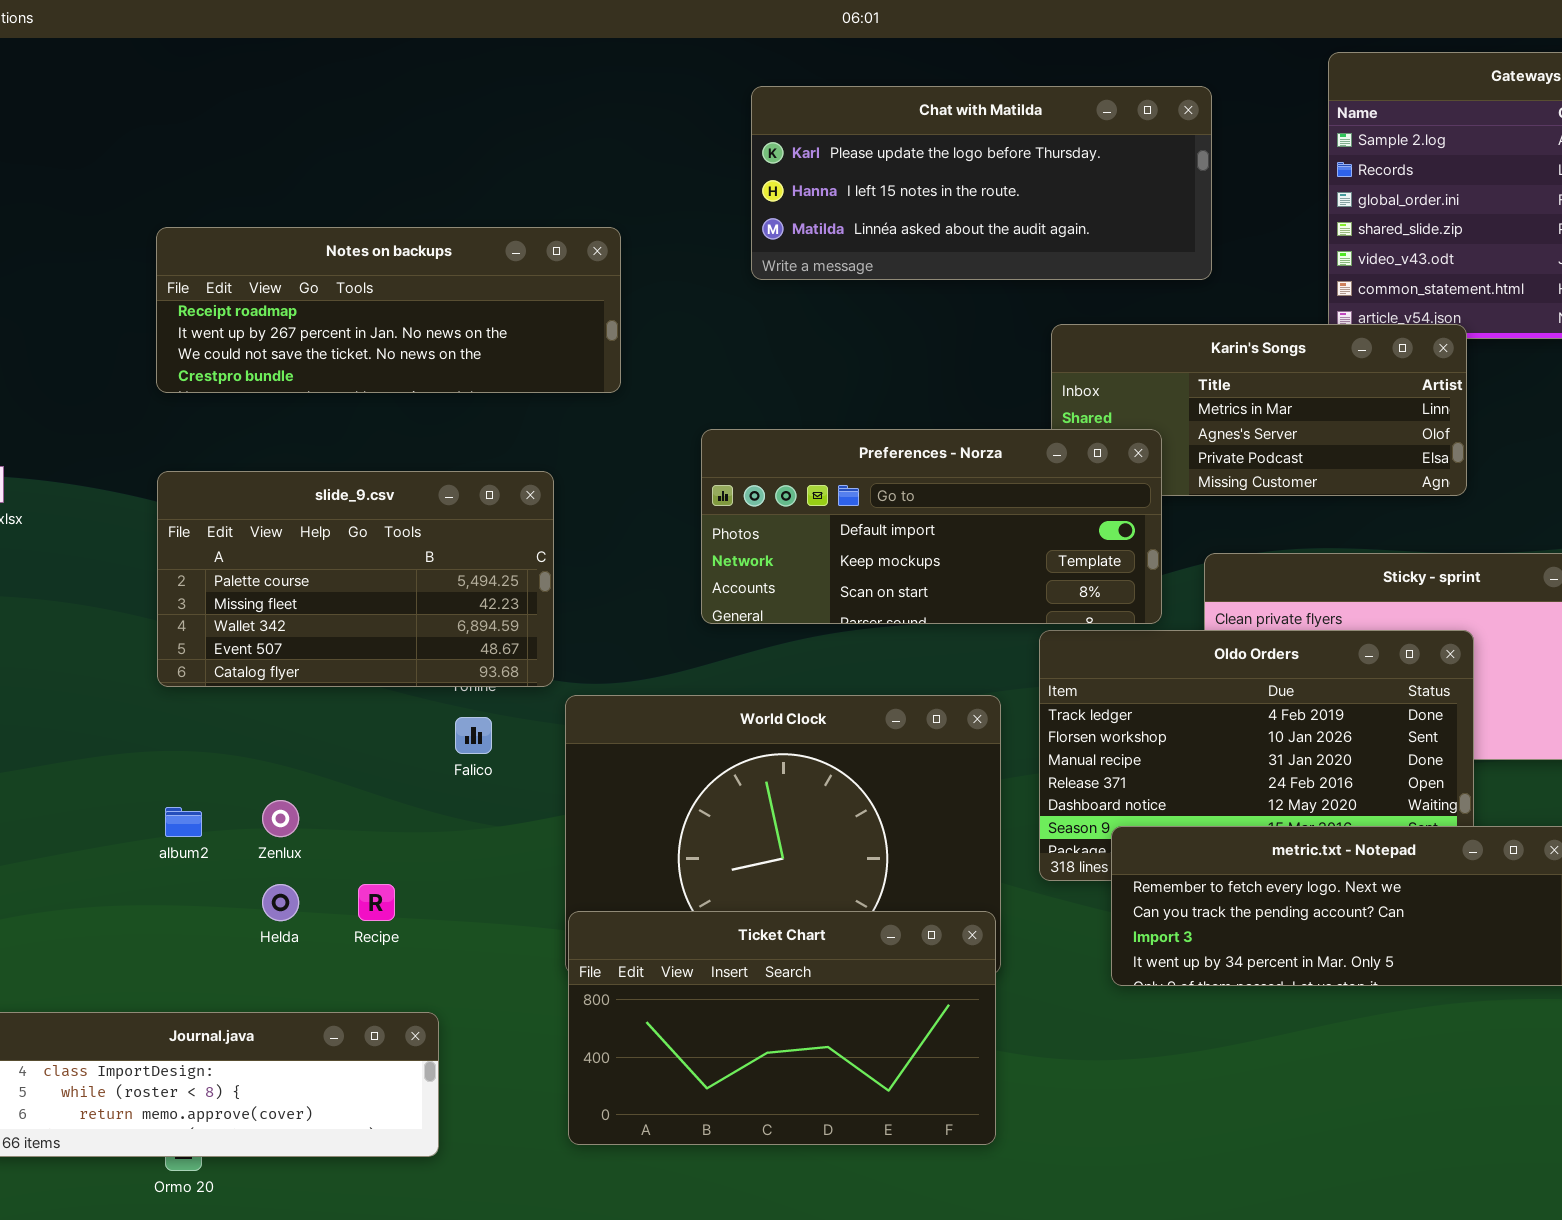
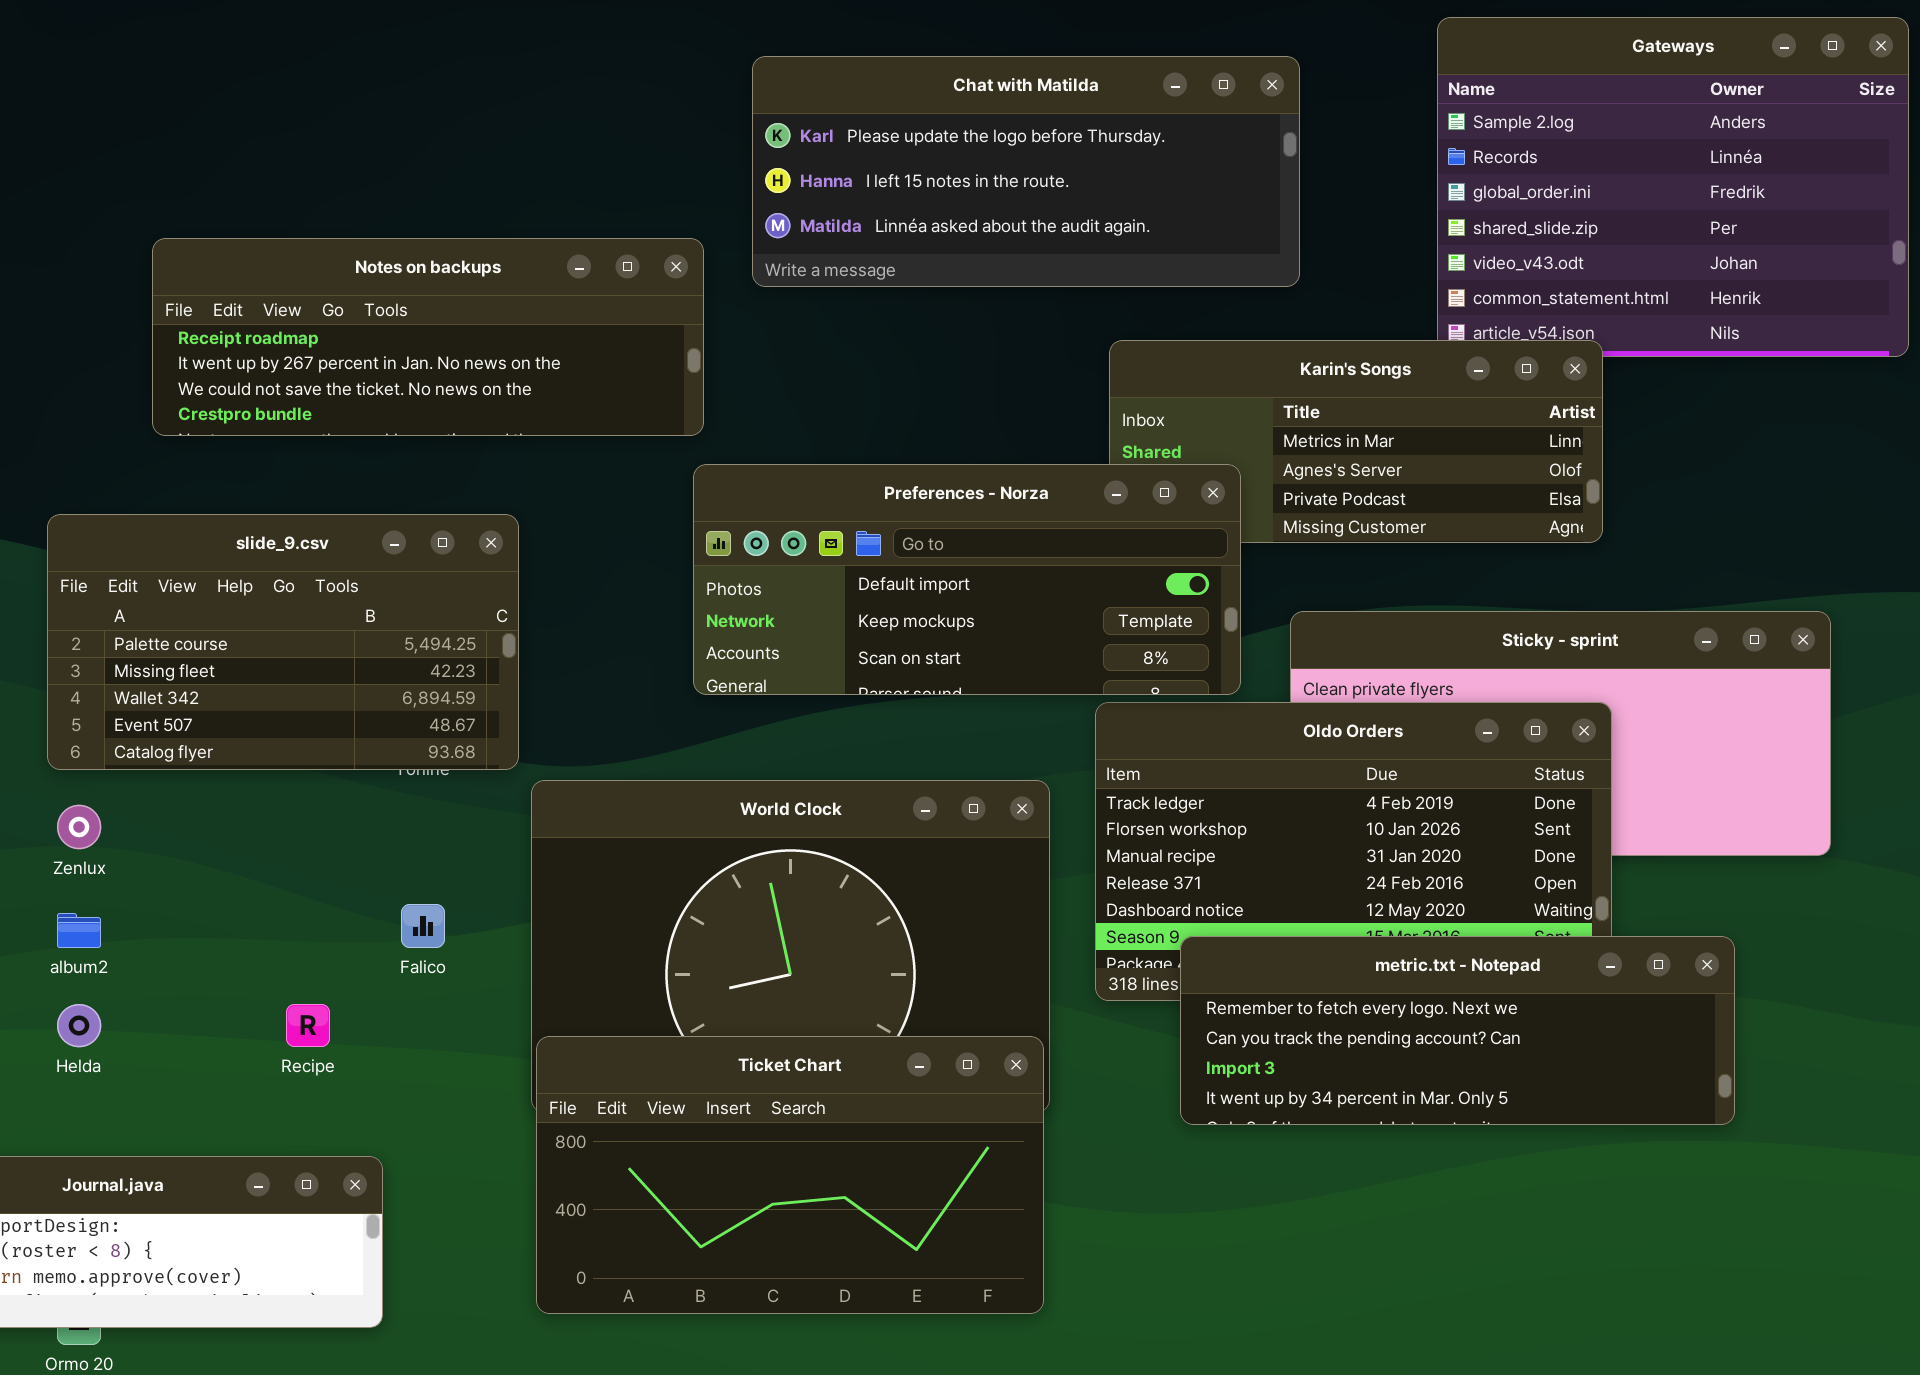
Notes on backups: [156,227,621,393] -> [152,238,704,436], moved
Falico: [455,717,492,754] -> [401,904,445,948], moved
Zenlux: [262,800,299,837] -> [57,805,101,849], moved
Helda: [262,884,299,921] -> [57,1004,101,1047], moved

